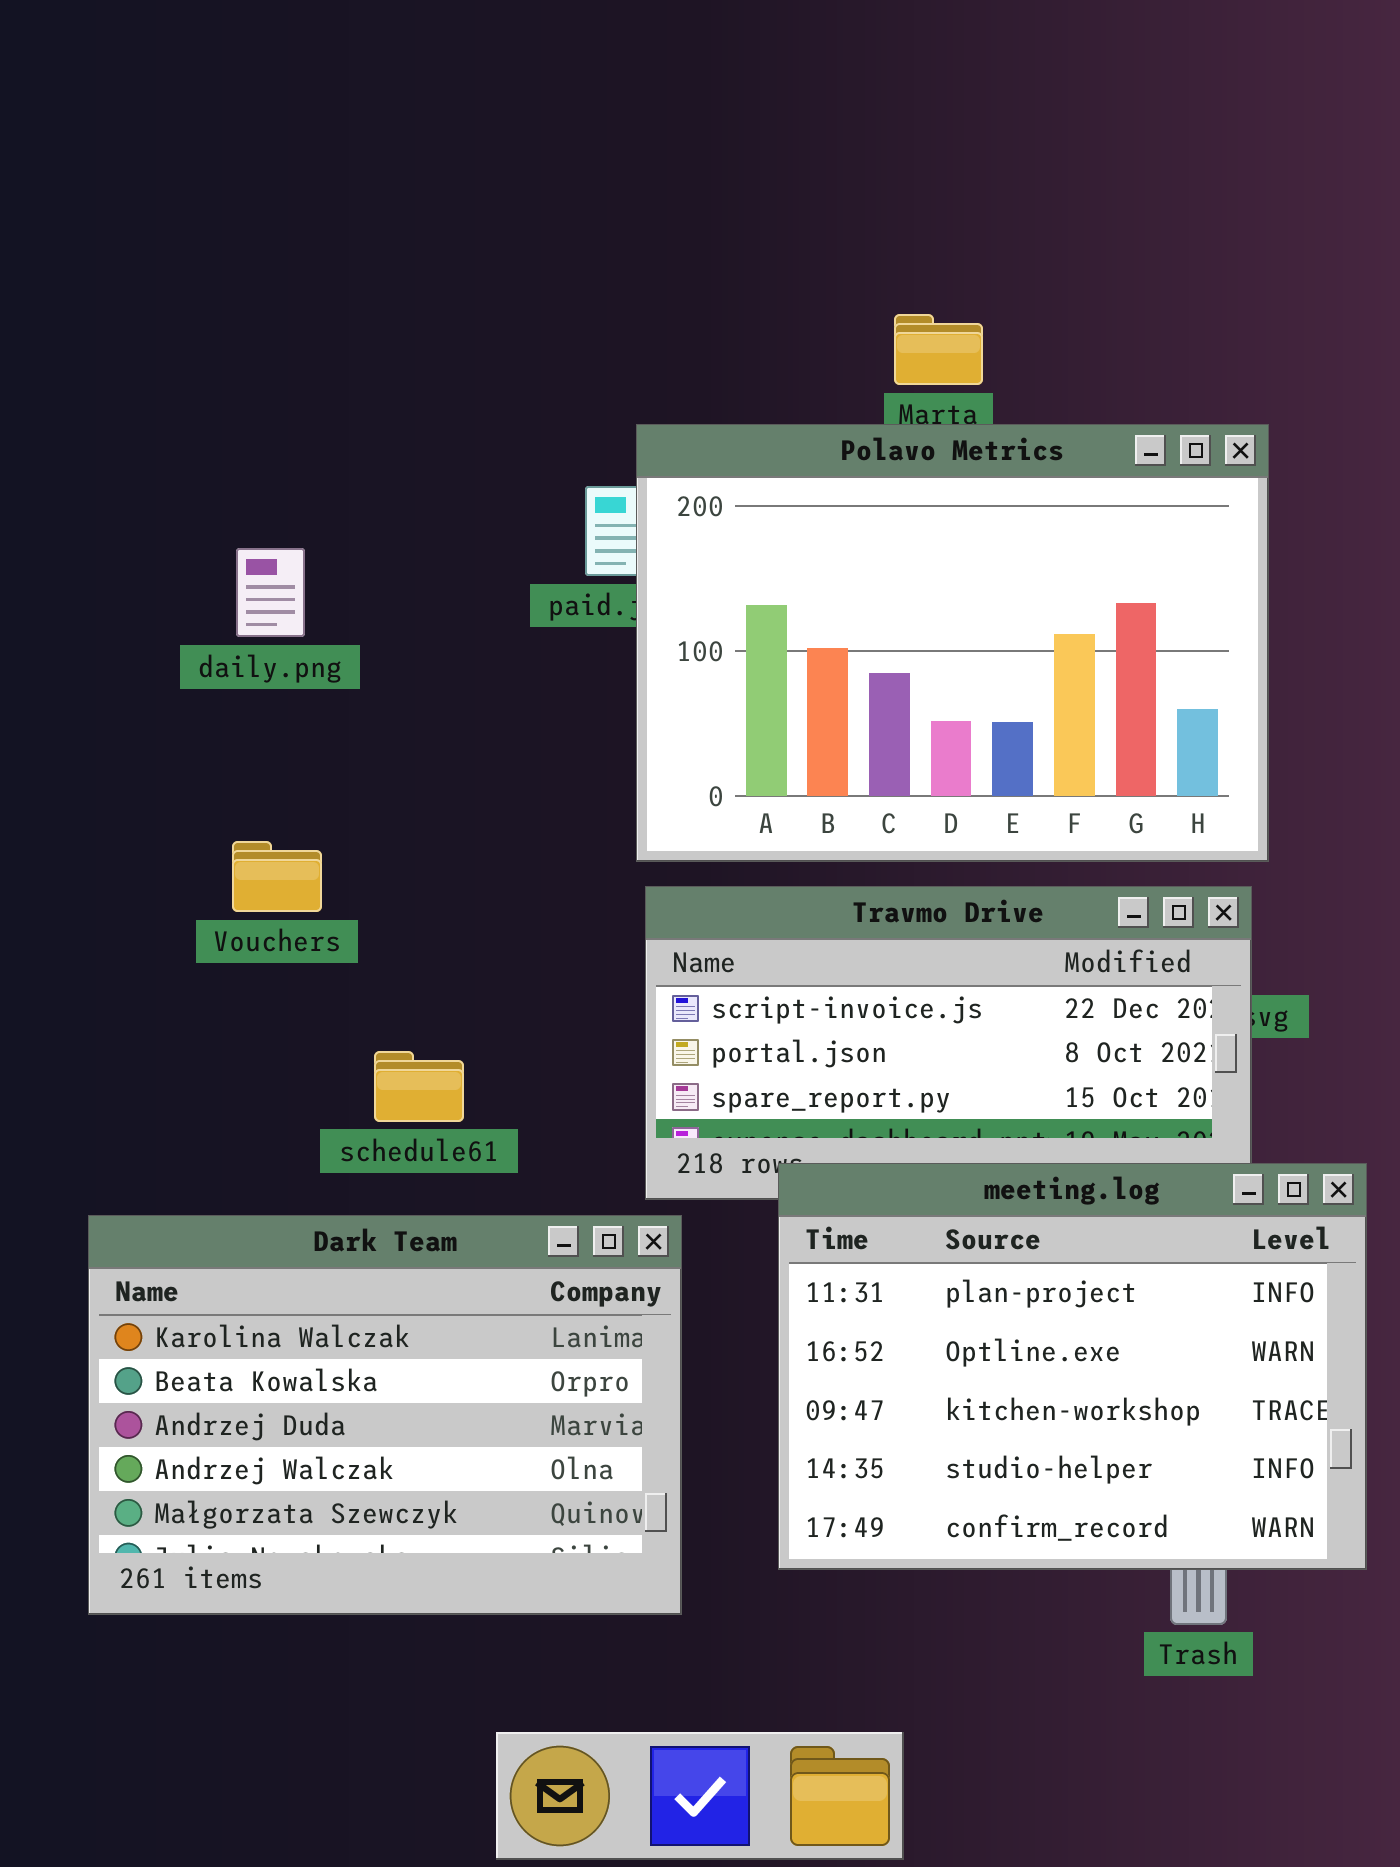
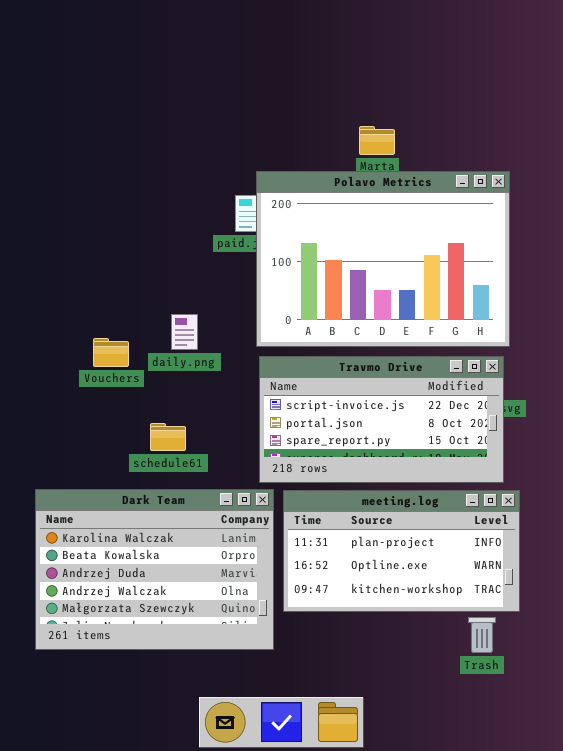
daily.png: [236,548,305,637] -> [171,314,198,350], moved
meeting.log: [778,1163,1367,1570] -> [283,490,520,612], moved, resized

